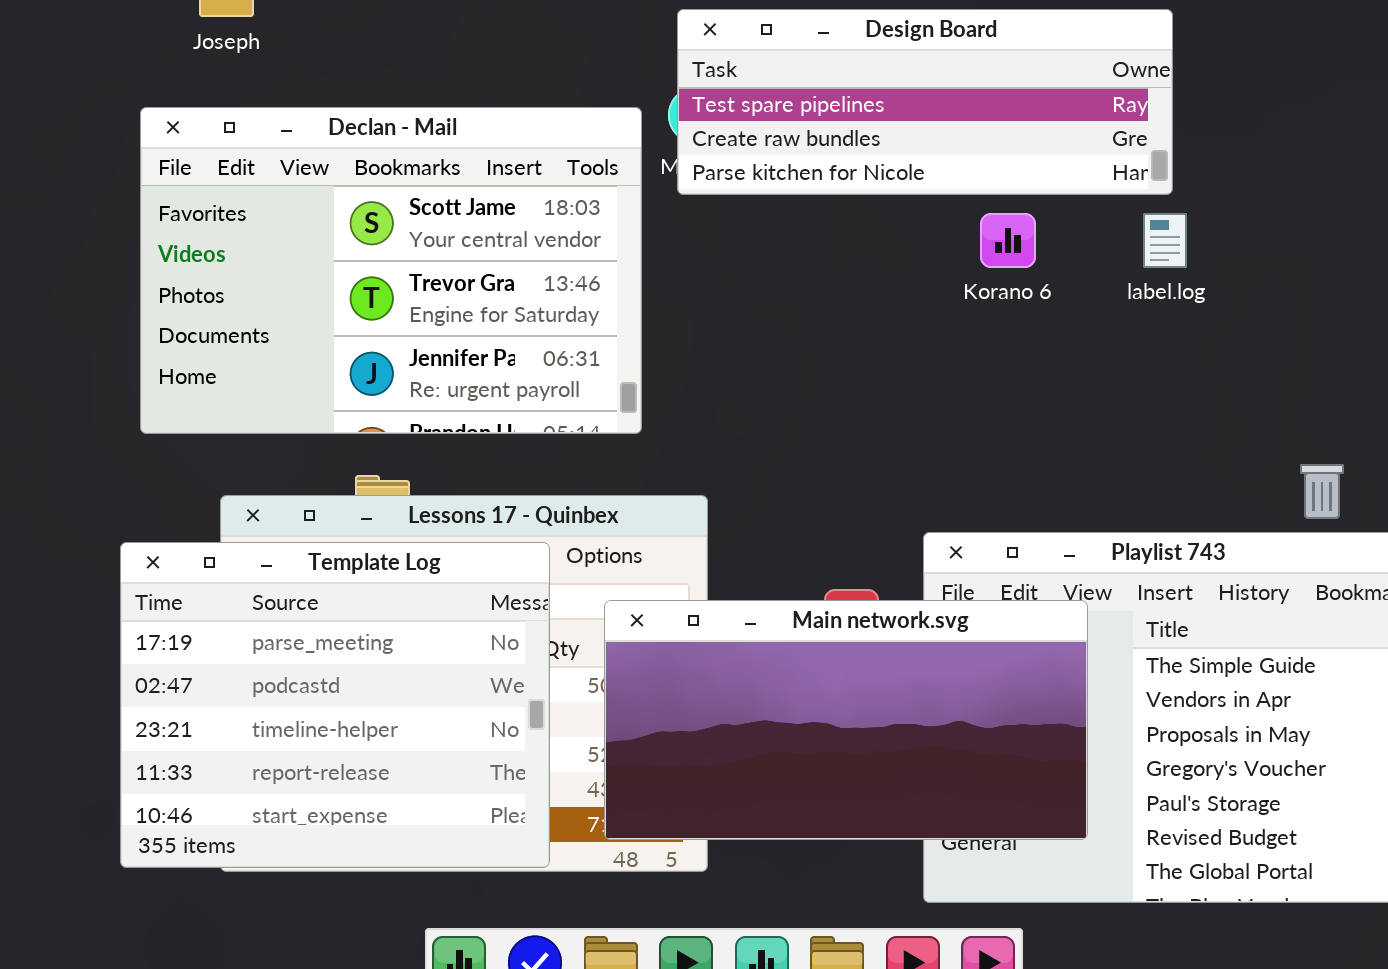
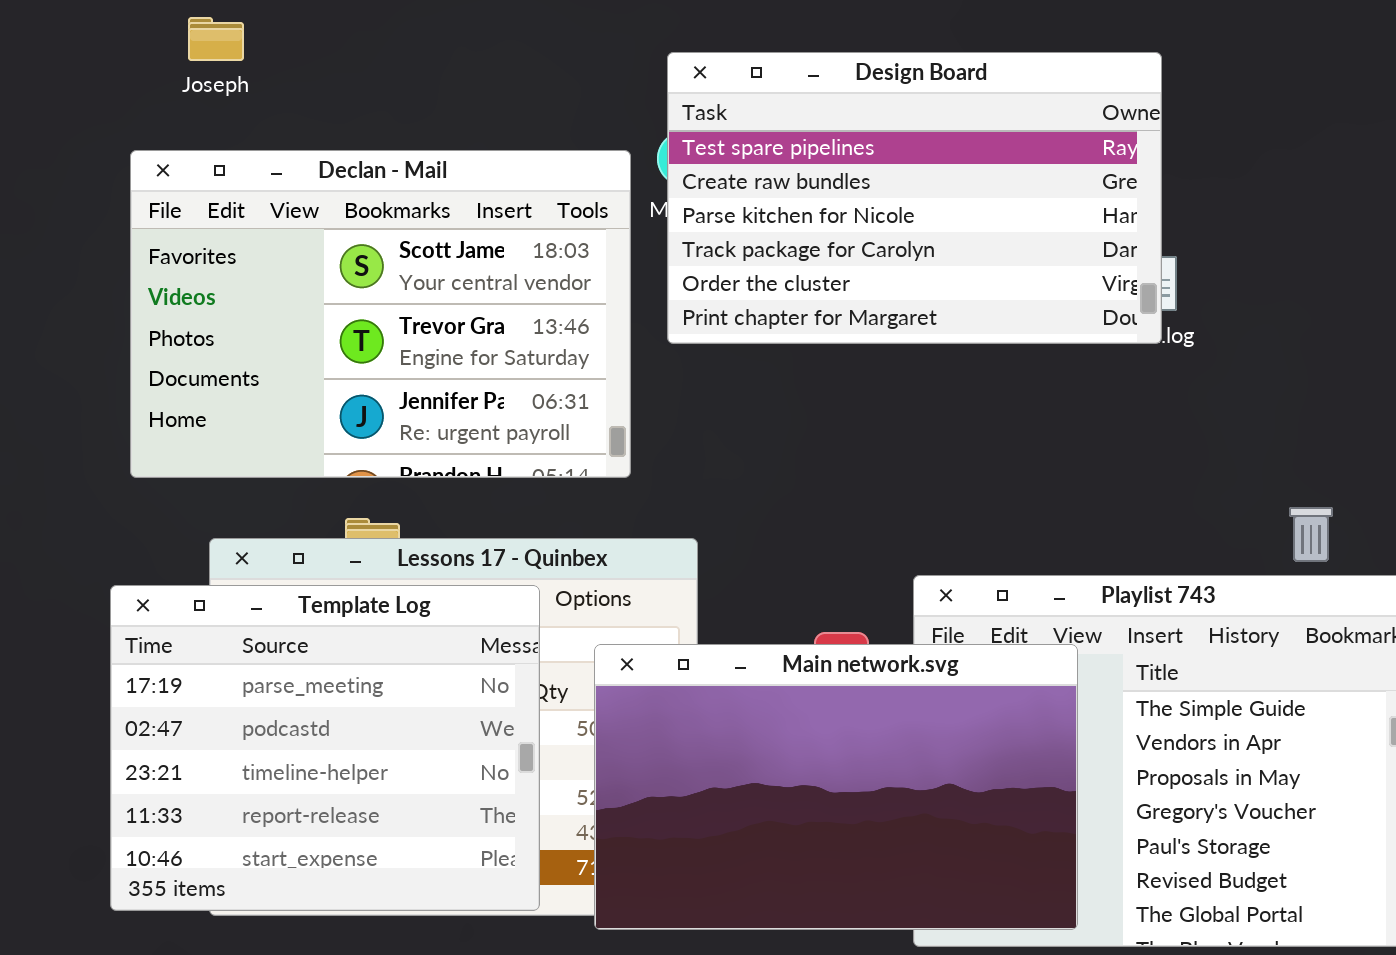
Design Board: [677,9,1173,195] -> [667,52,1162,344], resized
Main network.svg: [604,600,1088,840] -> [594,644,1078,930], resized

